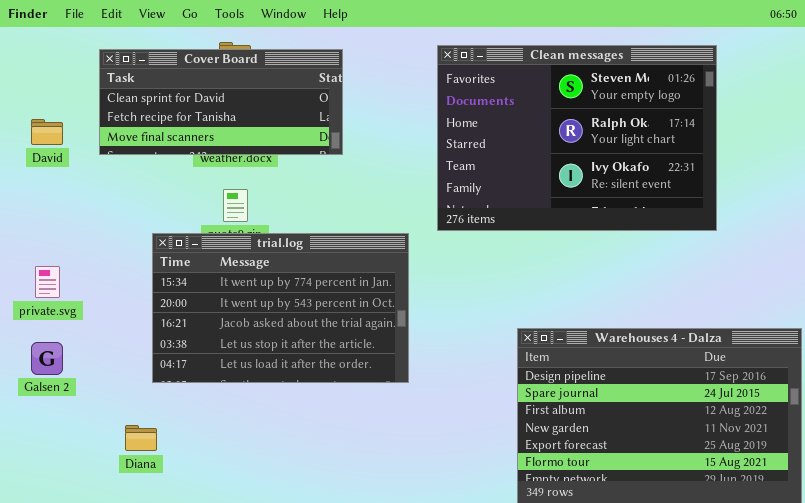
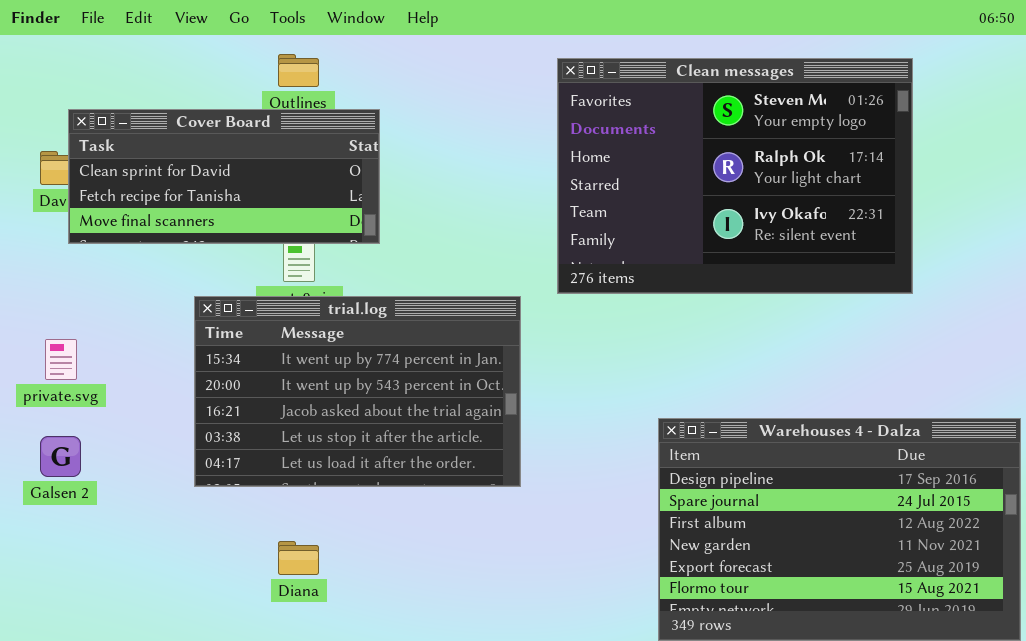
Cover Board: [99,49,343,155] -> [68,109,380,244], moved
Diana: [125,425,157,451] -> [278,541,319,575], moved

